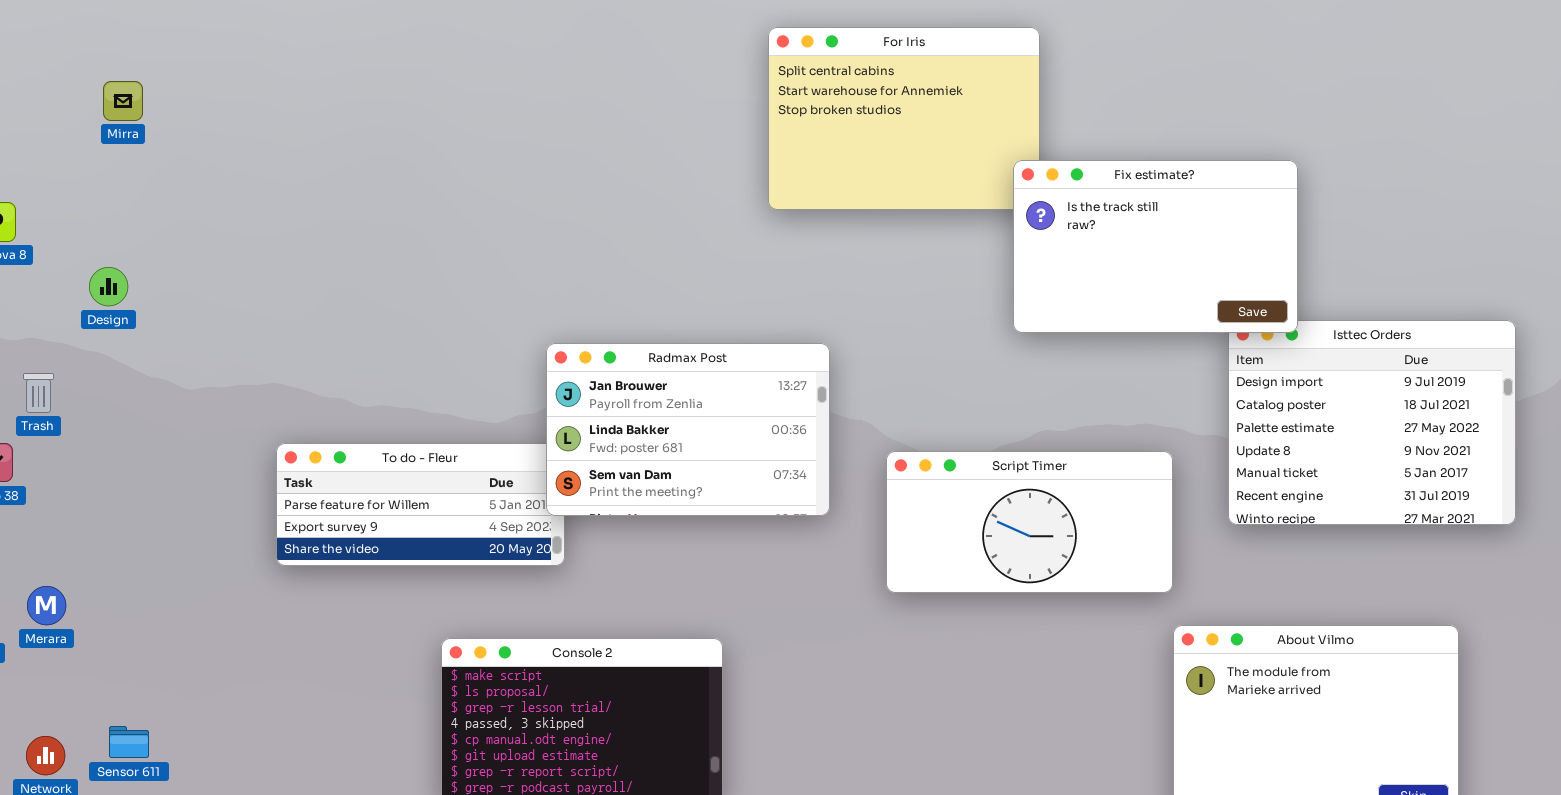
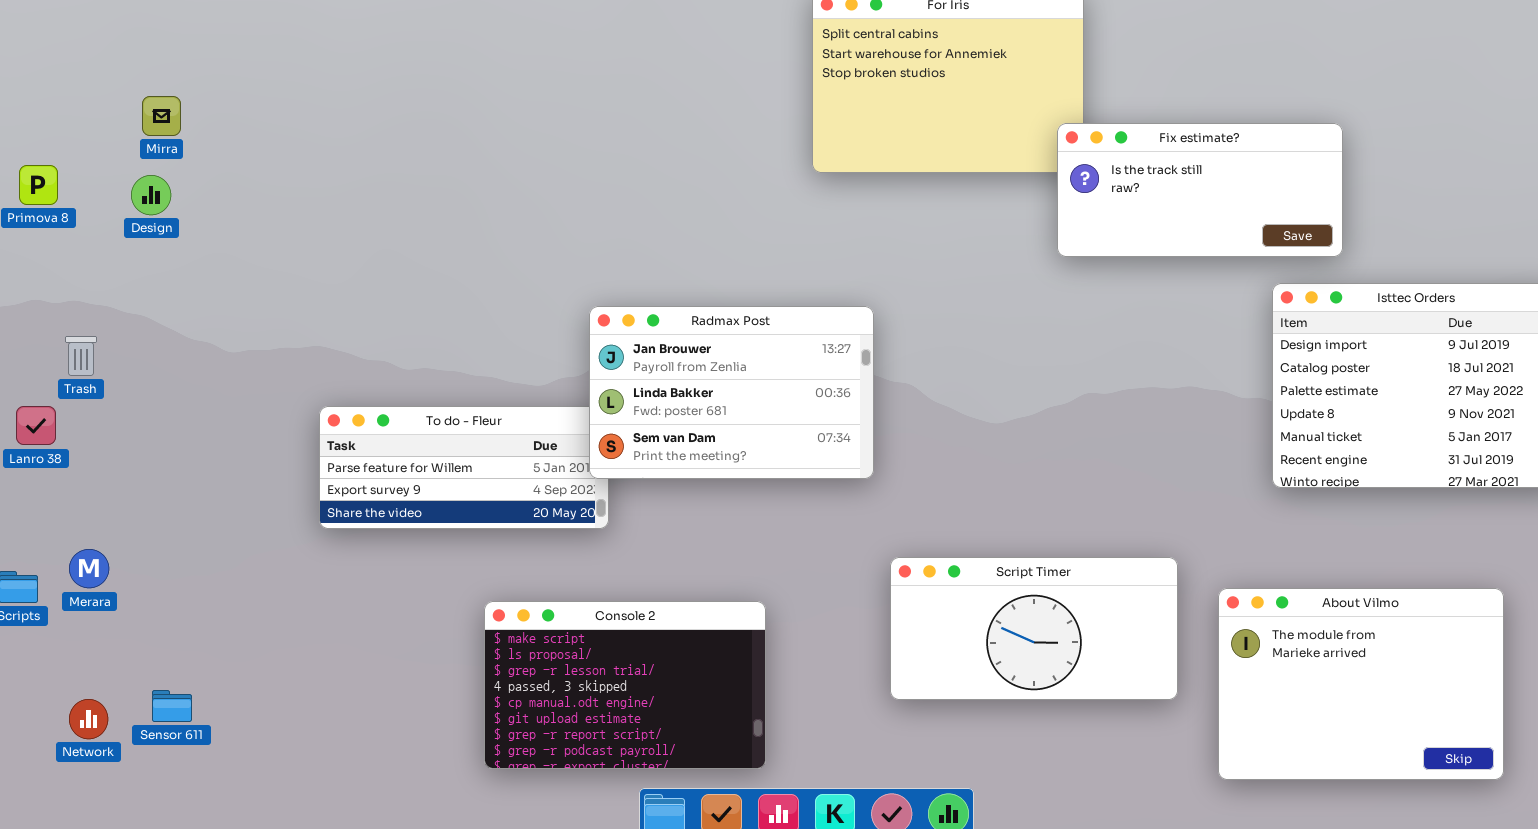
Mirra: [103,81,143,121] -> [142,96,181,136], moved
Fix estimate?: [1013,160,1298,333] -> [1057,123,1343,257], resized
Design: [89,267,128,306] -> [131,175,171,215], moved
Script Timer: [886,451,1173,593] -> [890,557,1178,700], moved

